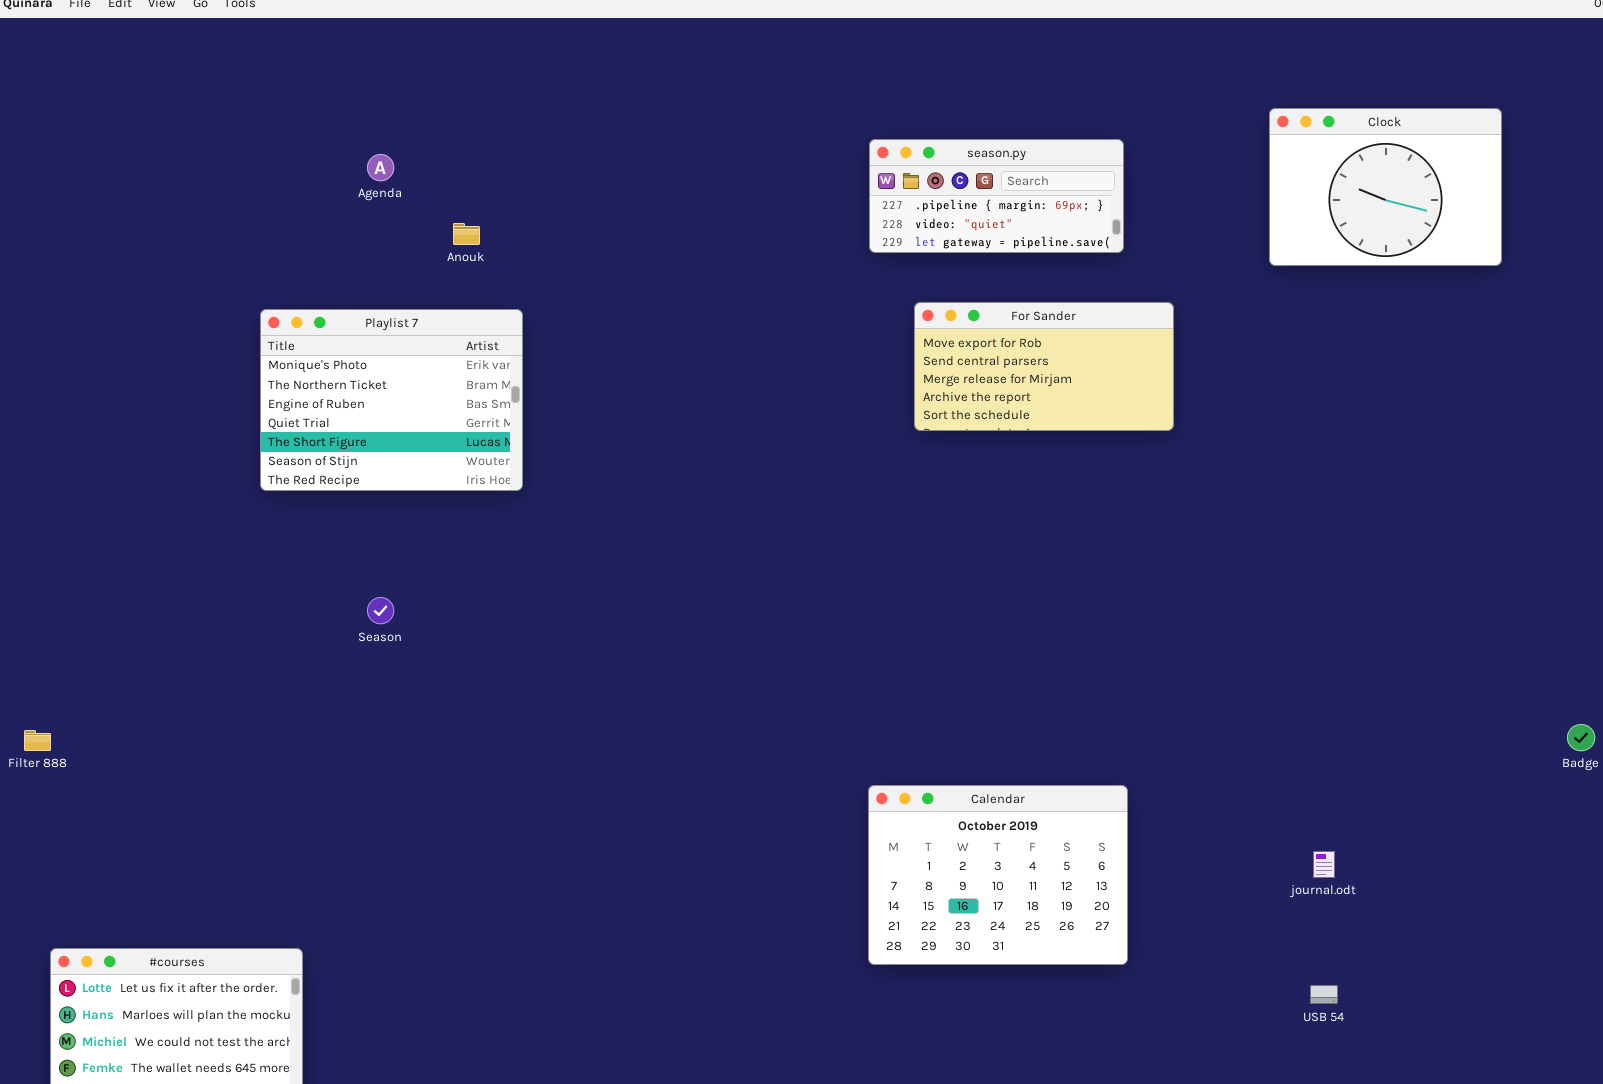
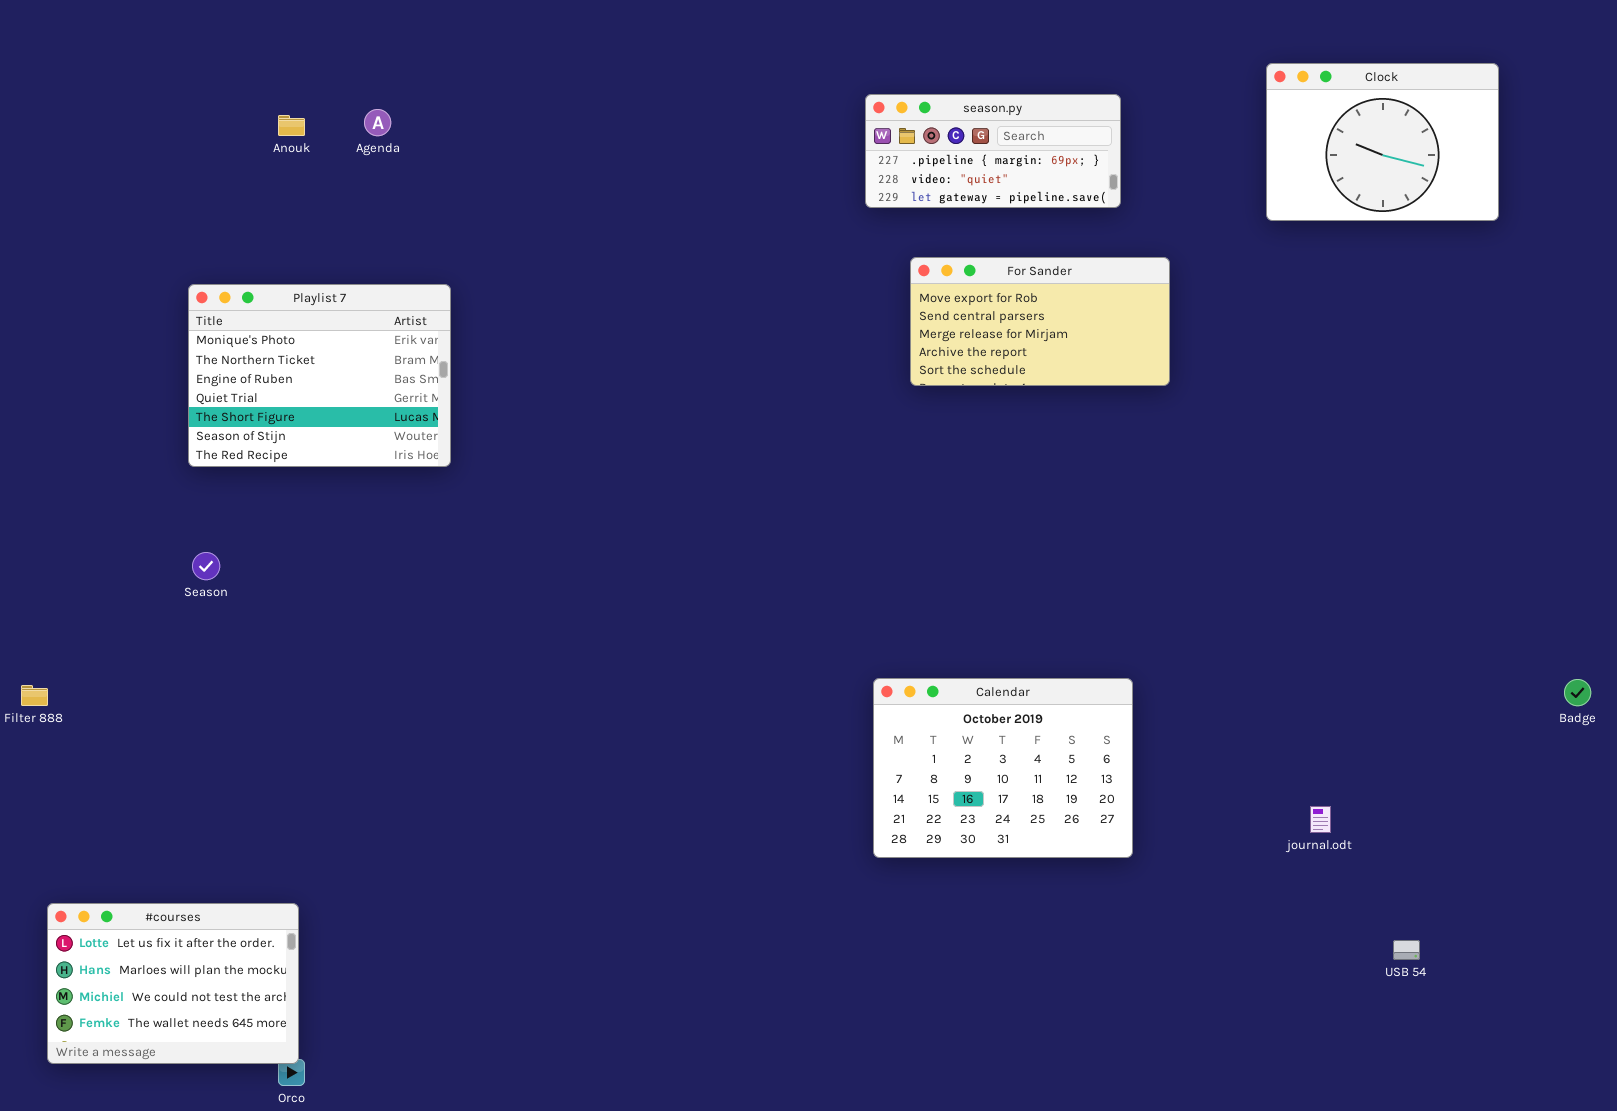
Anouk: [453,223,480,245] -> [278,115,305,136], moved
Playlist 7: [260,309,523,491] -> [188,284,451,467], moved
Season: [367,597,394,624] -> [192,552,220,580], moved
Calendar: [868,785,1128,965] -> [873,678,1133,858], moved
USB 54: [1310,985,1338,1004] -> [1393,940,1420,960], moved

